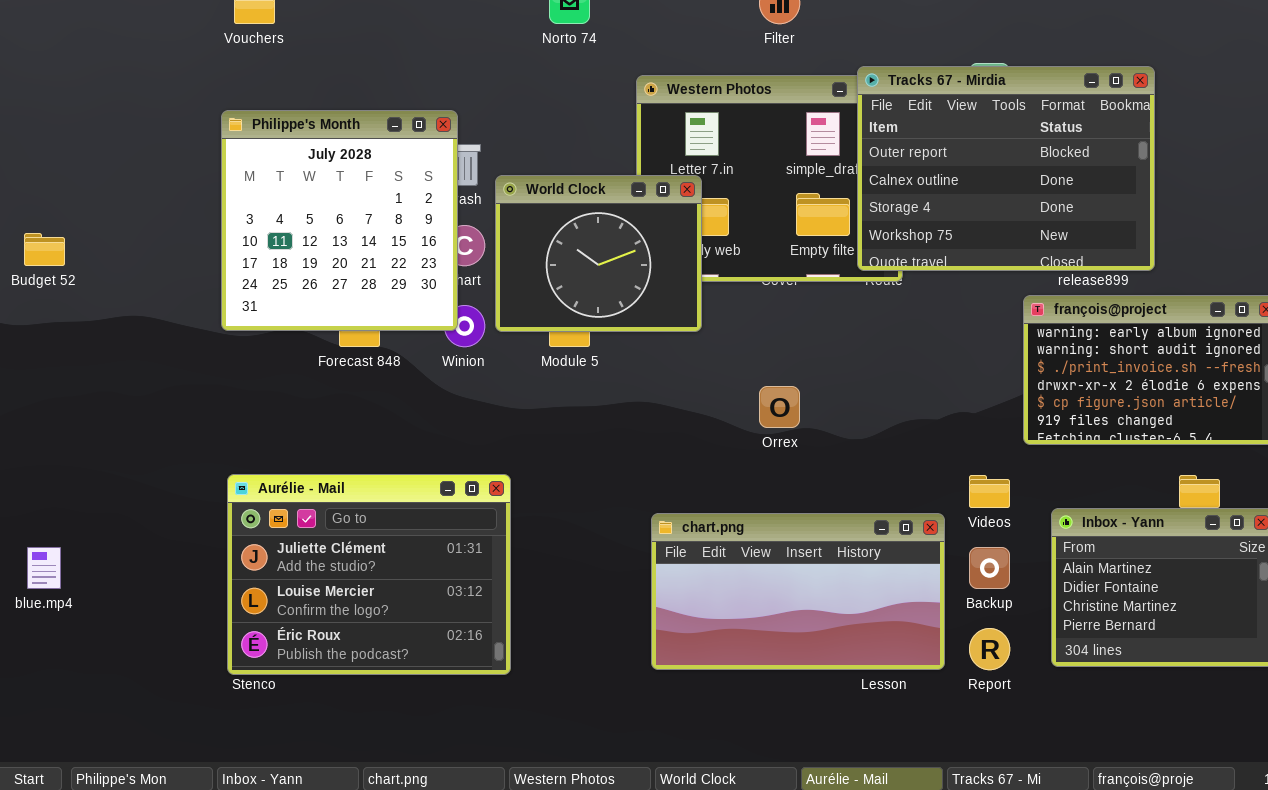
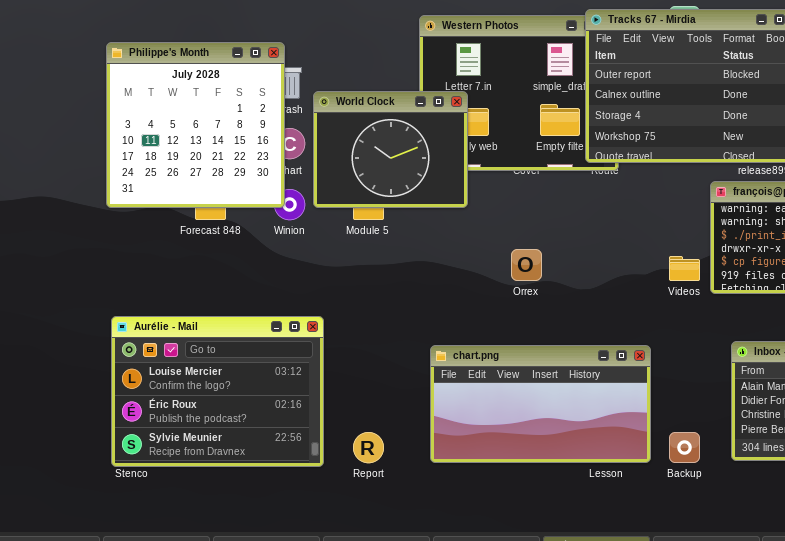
Aurélie - Mail: [227,474,511,675] -> [111,316,324,467], scrolled down 1 row
Videos: [969,475,1010,508] -> [669,256,700,281], moved
Backup: [969,547,1010,589] -> [669,432,700,463], moved
Report: [969,628,1010,670] -> [353,432,384,463], moved

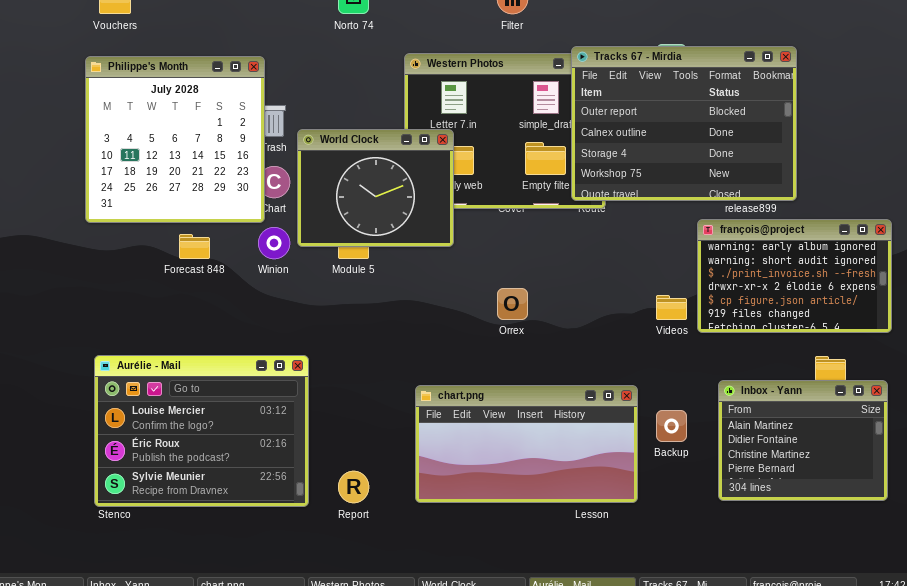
Philippe's Month: [106,42,285,208] -> [85,56,265,223], moved
Backup: [669,432,700,463] -> [656,410,687,442], moved

